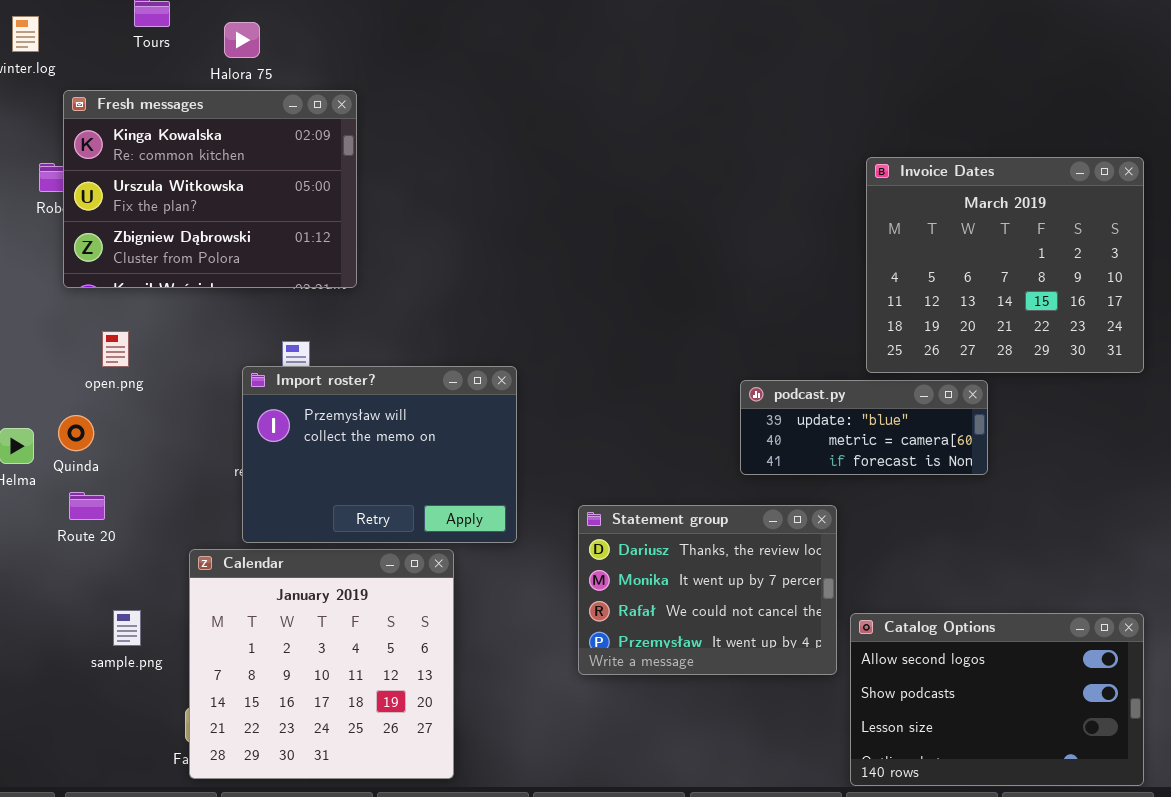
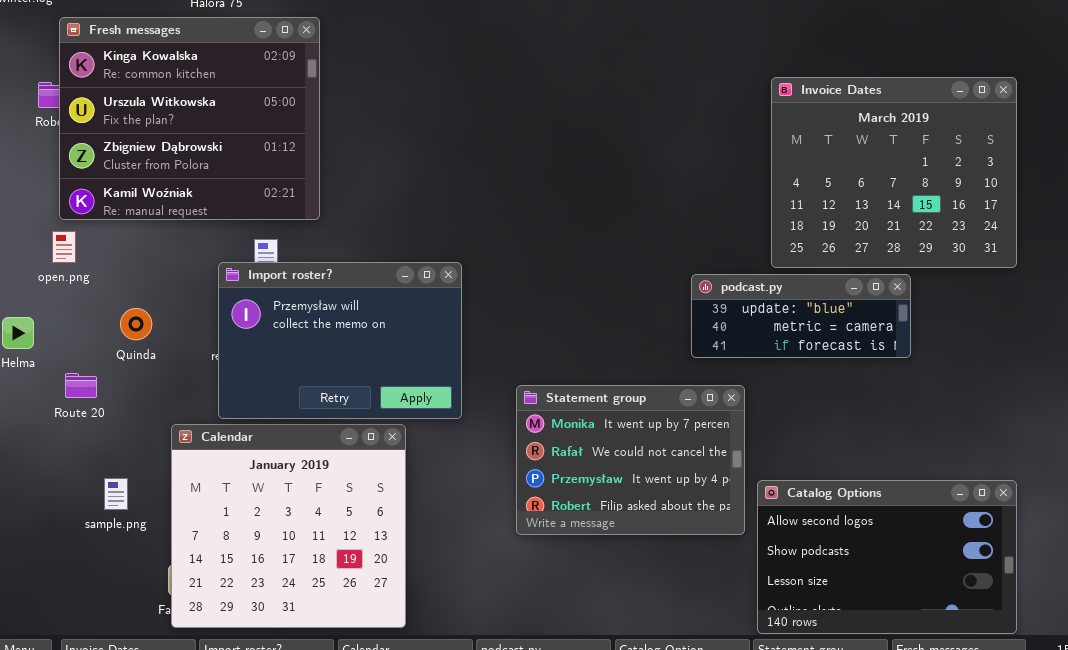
Fresh messages: [63,90,357,288] -> [59,17,320,220], resized
open.png: [102,331,129,367] -> [52,231,76,263], moved
podcast.py: [740,380,988,475] -> [691,274,911,358], moved
Quinda: [58,415,94,451] -> [120,308,152,340], moved
Statement group: [578,505,837,675] -> [516,385,745,535], scrolled down 1 row

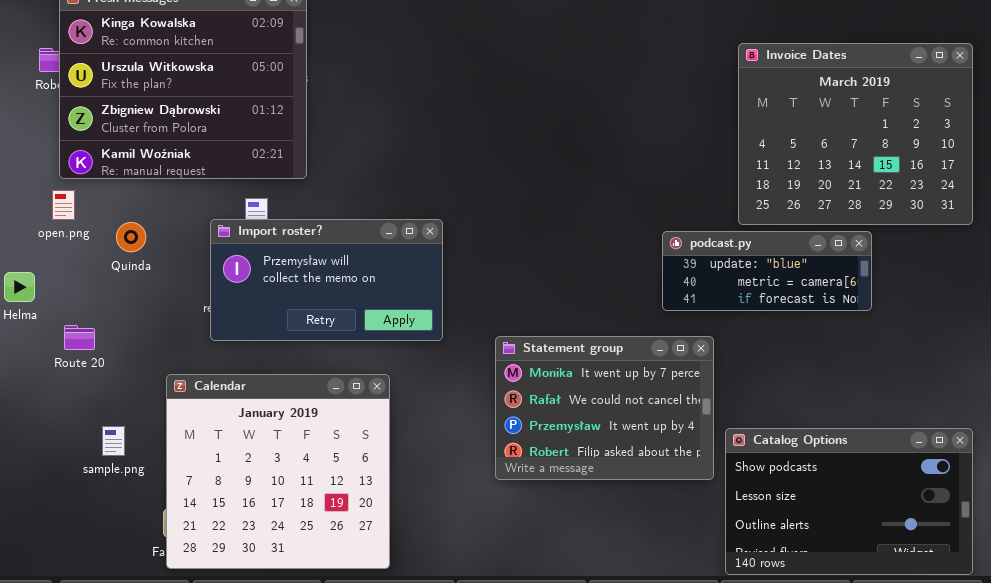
Import roster?: [218,262,462,419] -> [210,219,443,341], resized
Quinda: [120,308,152,340] -> [116,222,146,252], moved
Catalog Options: [757,480,1017,634] -> [725,428,973,575], scrolled down 1 row

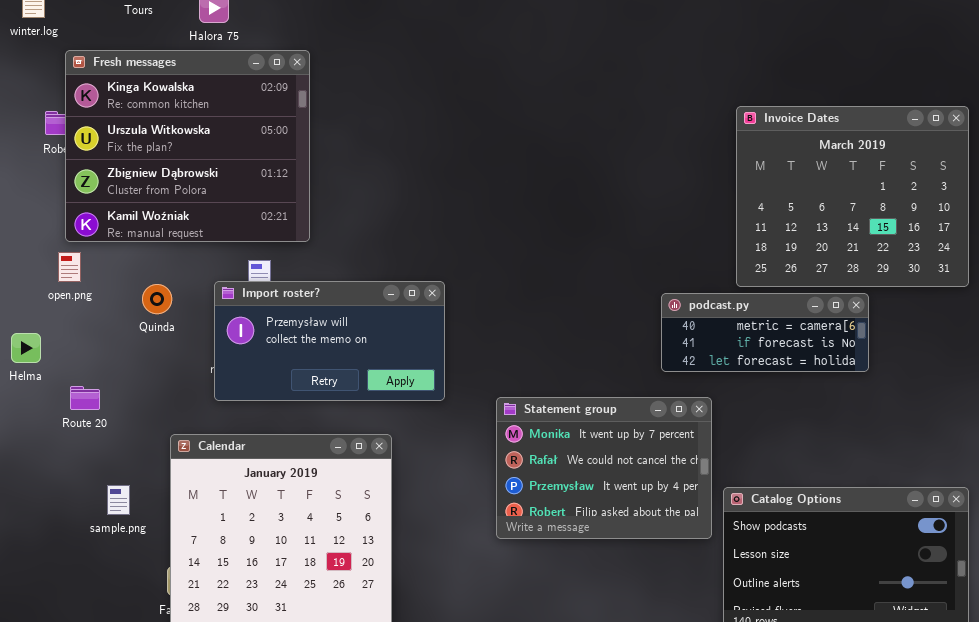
Quinda: [116,222,146,252] -> [142,284,172,314], moved
podcast.py: [662,231,872,311] -> [661,293,869,372], scrolled down 1 row

